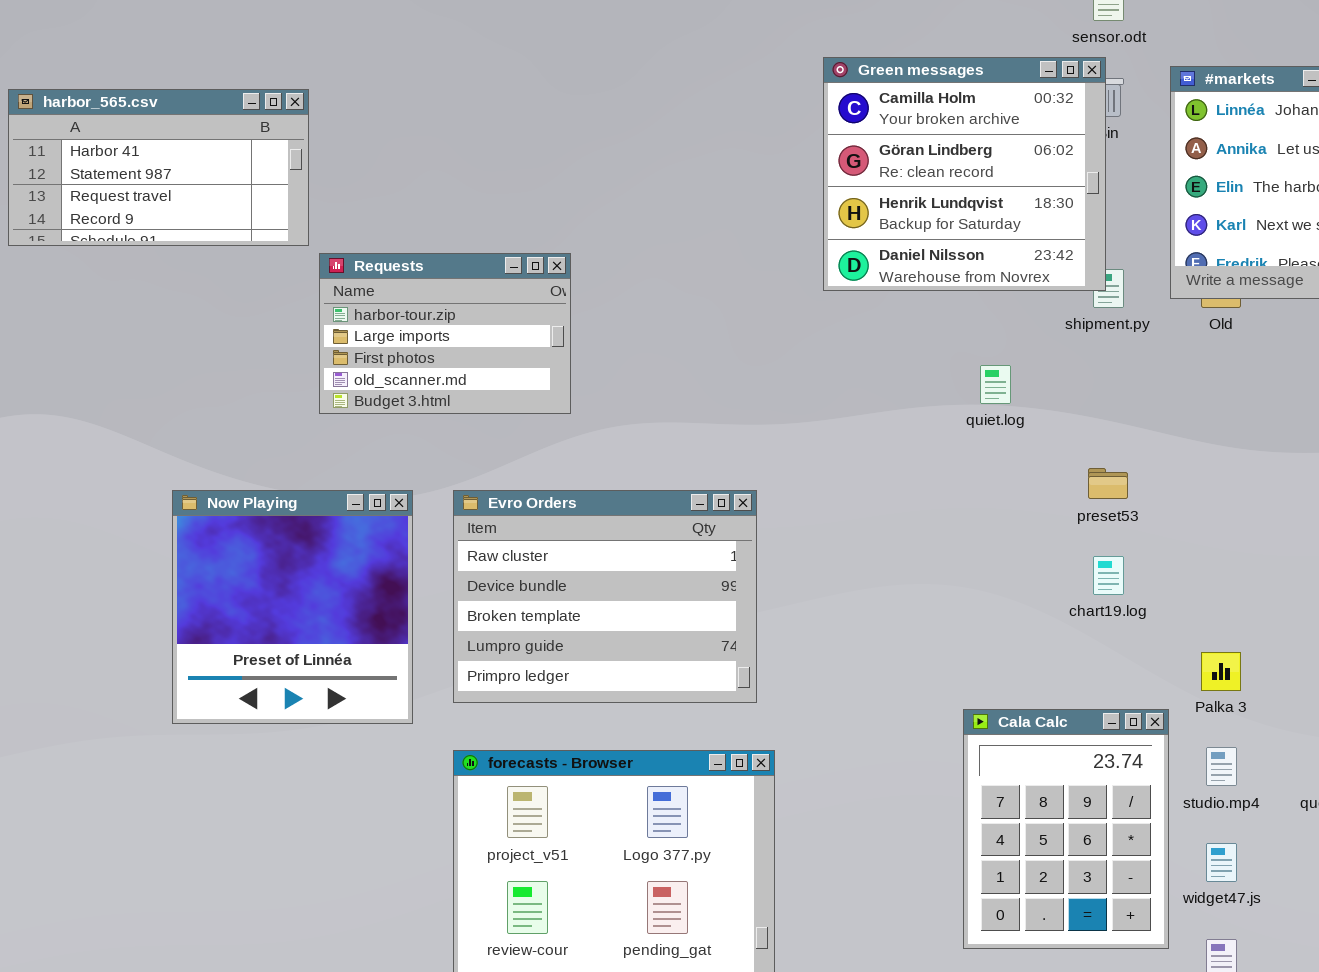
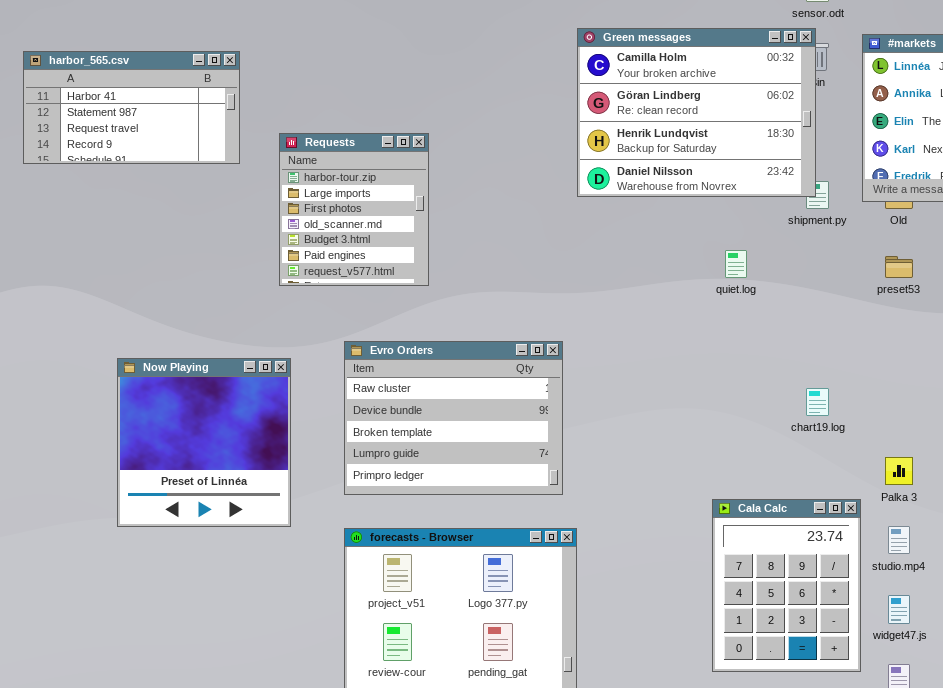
Green messages: [823,57,1106,291] -> [577,28,816,197], resized
Requests: [319,253,571,414] -> [279,133,429,286], resized
preset53: [1088,468,1128,499] -> [885,256,913,278], moved
Now Playing: [172,490,413,724] -> [117,358,291,527], moved

